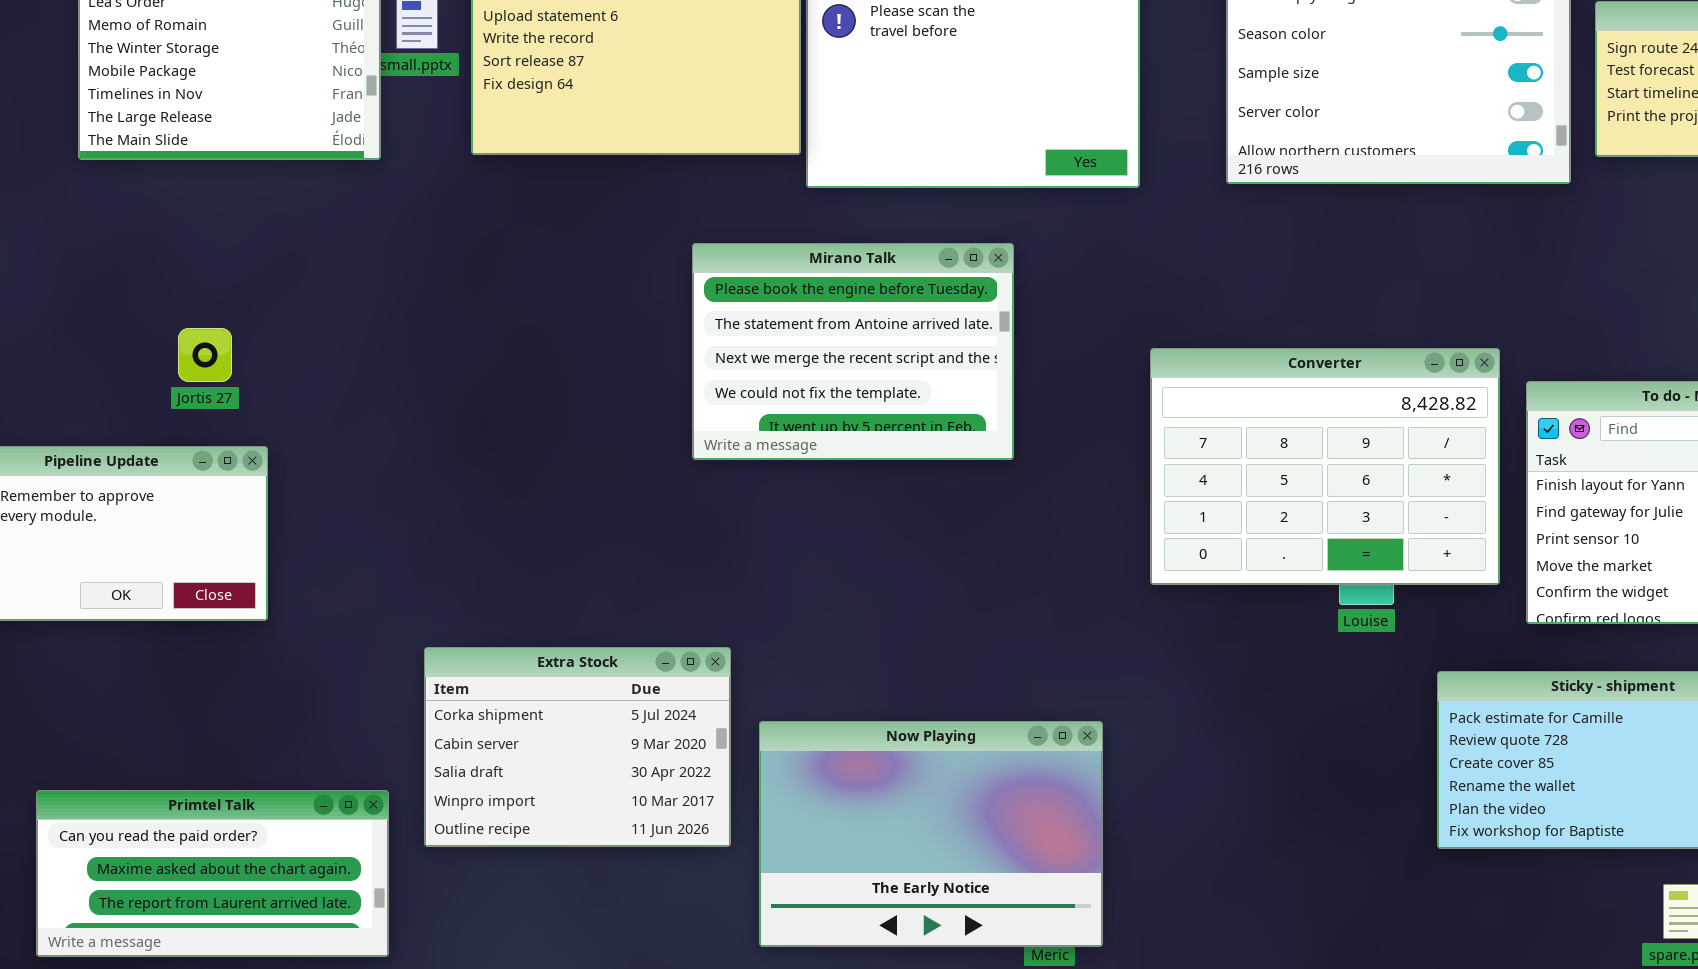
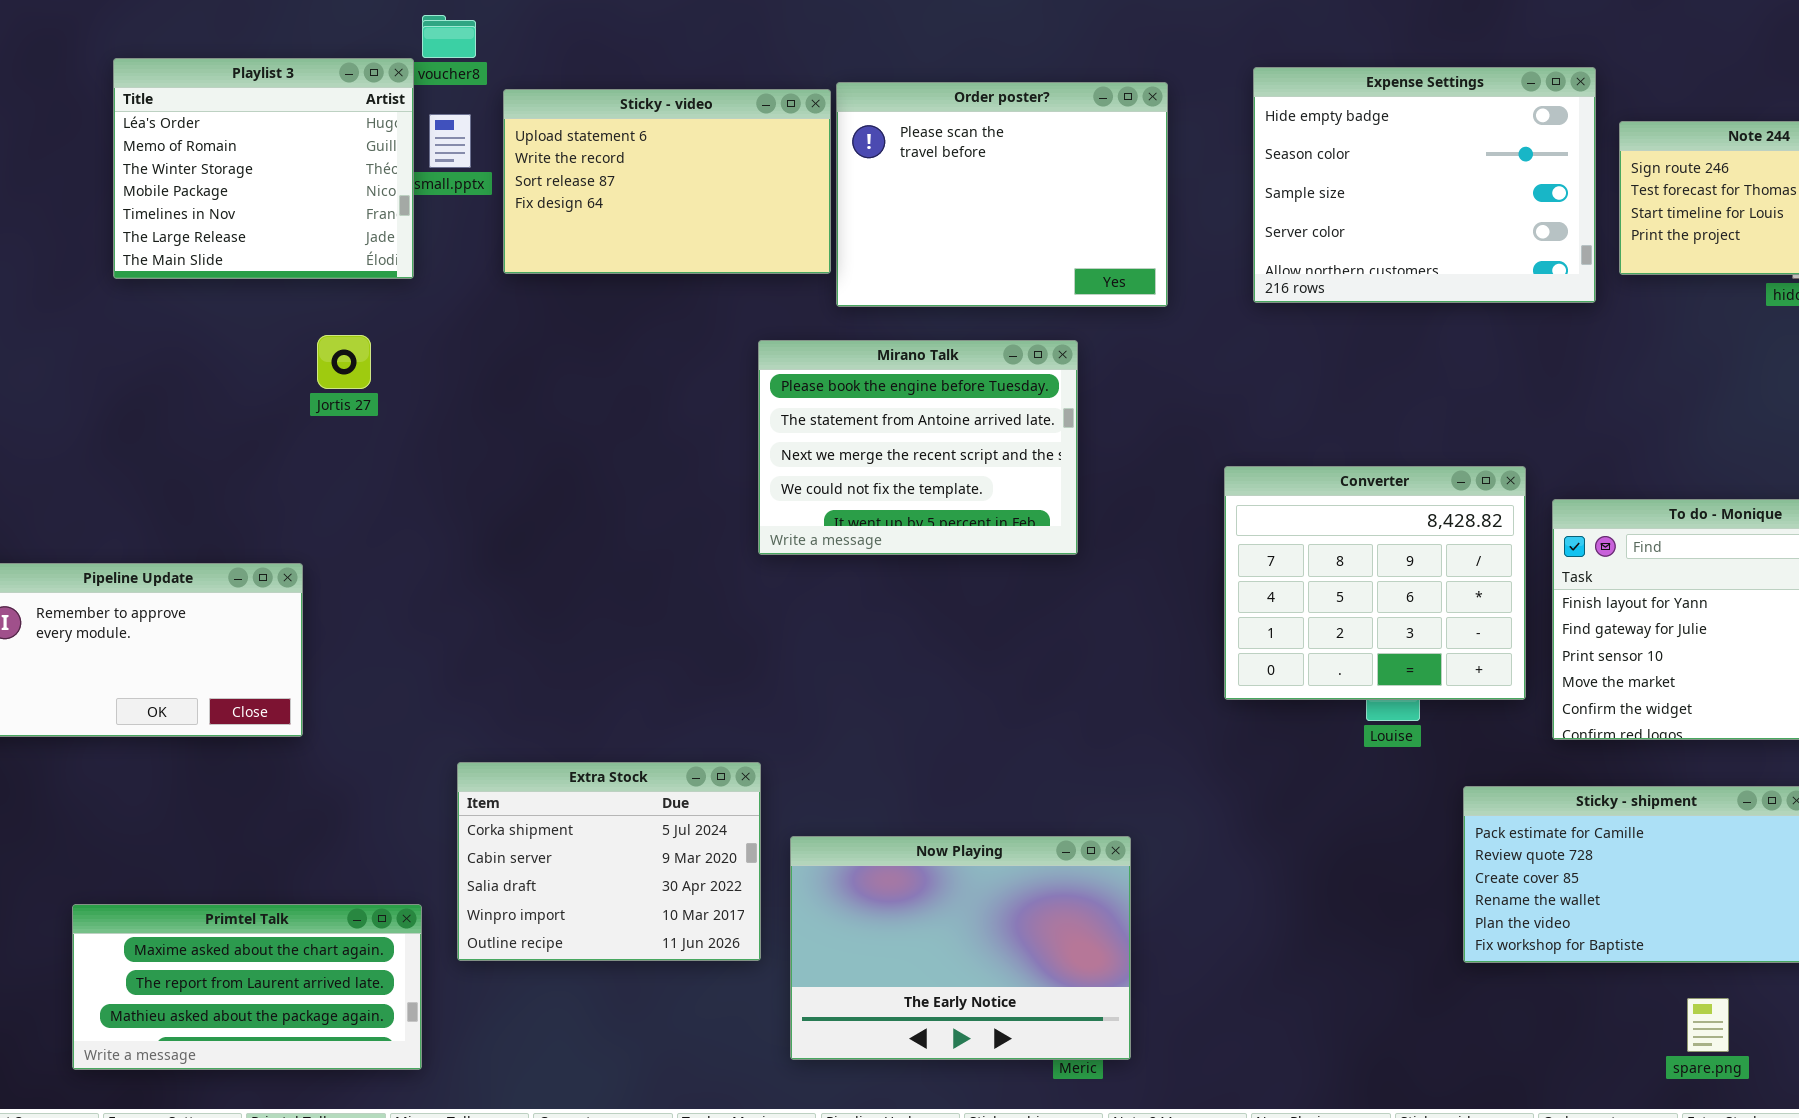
Mirano Talk: [692,243,1014,460] -> [758,340,1078,555], moved
Jortis 27: [178,328,232,382] -> [317,335,371,389], moved
Converter: [1150,348,1500,585] -> [1224,466,1526,700], resized
Primtel Talk: [36,790,389,957] -> [72,904,422,1070], scrolled down 1 row

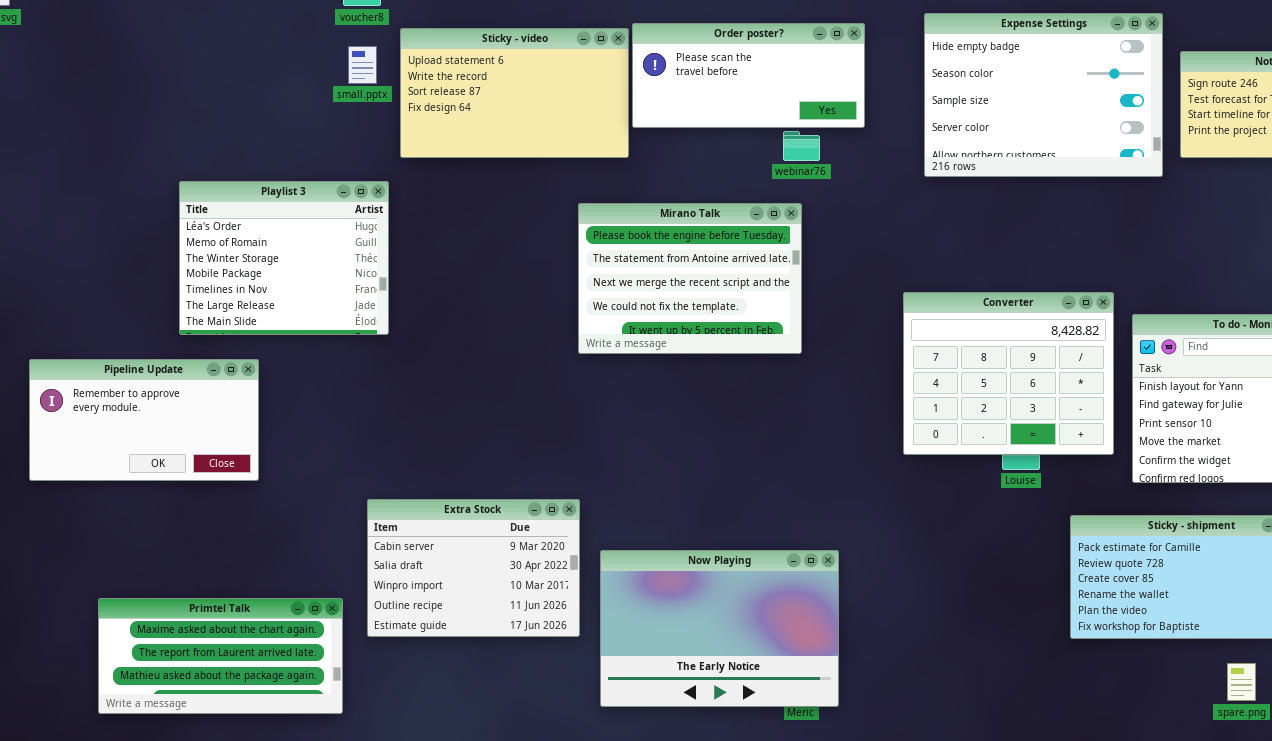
Playlist 3: [113,58,414,279] -> [179,181,389,335], moved
Order poster?: [836,82,1168,307] -> [632,23,865,128], resized
Extra Stock: [457,762,761,961] -> [367,499,580,637], scrolled down 1 row

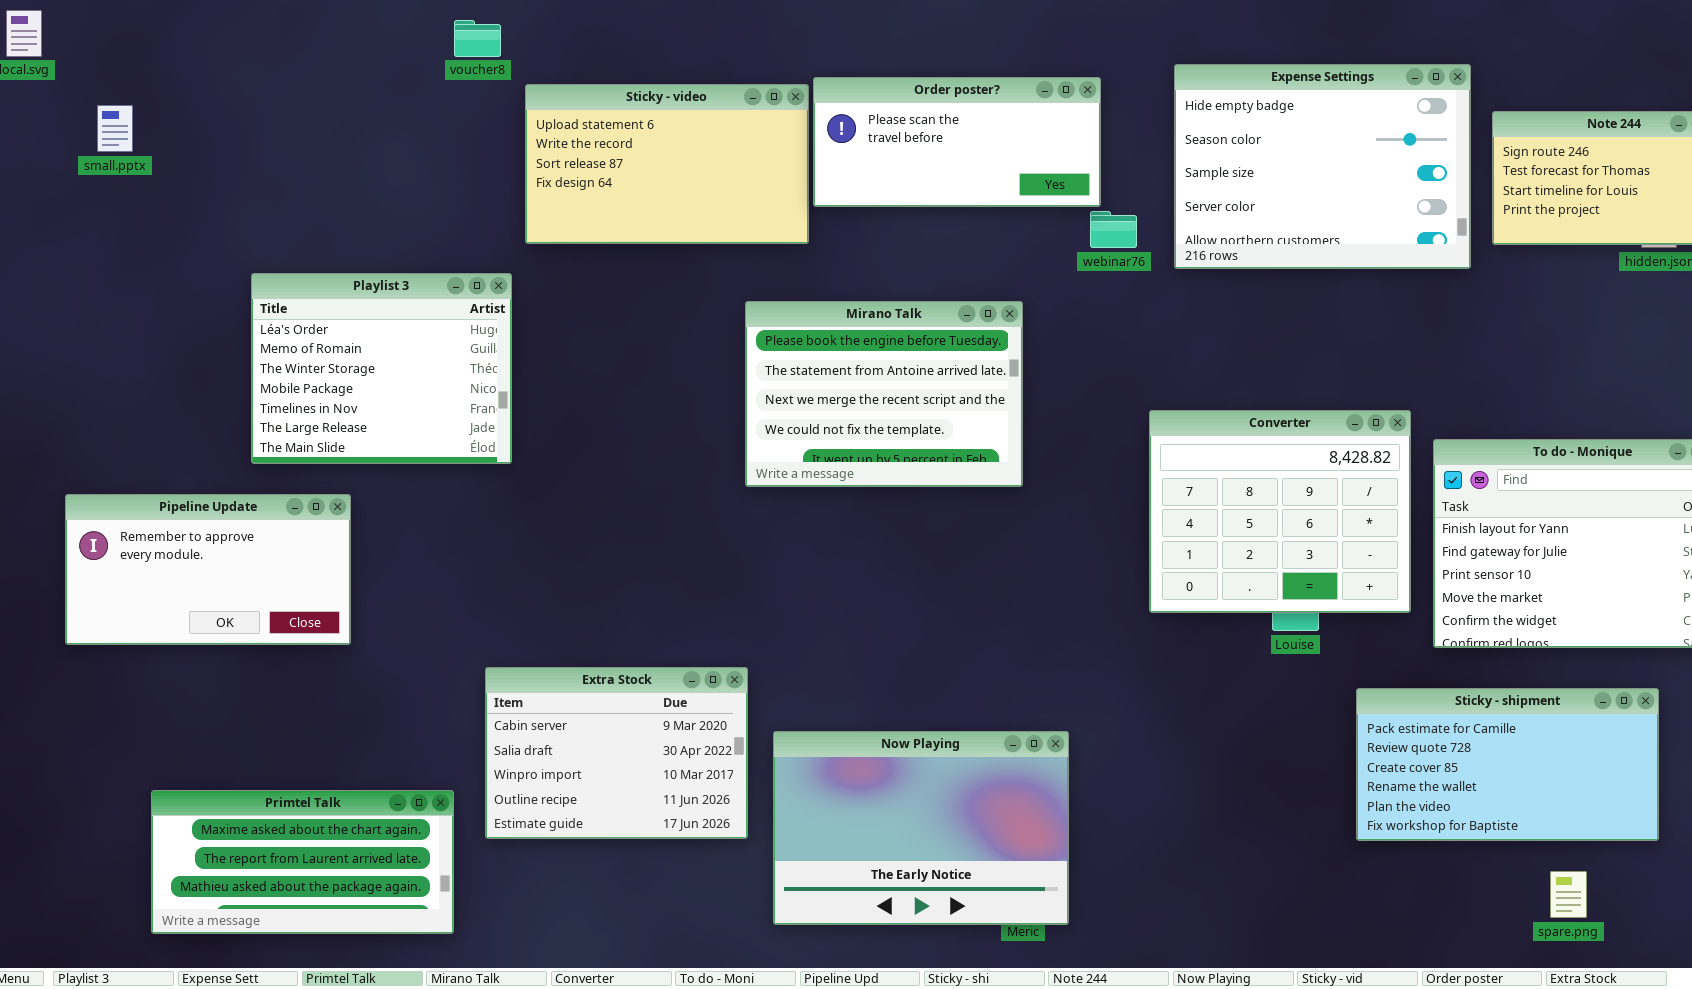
small.pptx: [348,46,377,84] -> [97,105,133,152], moved
webinar76: [783,131,820,161] -> [1090,211,1137,248], moved

